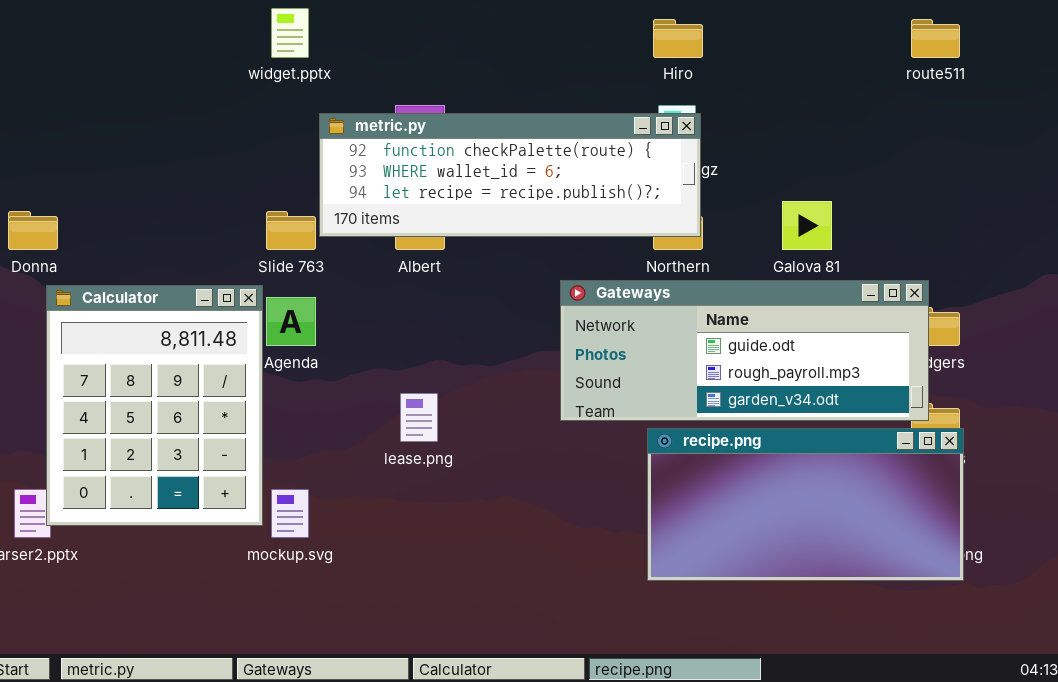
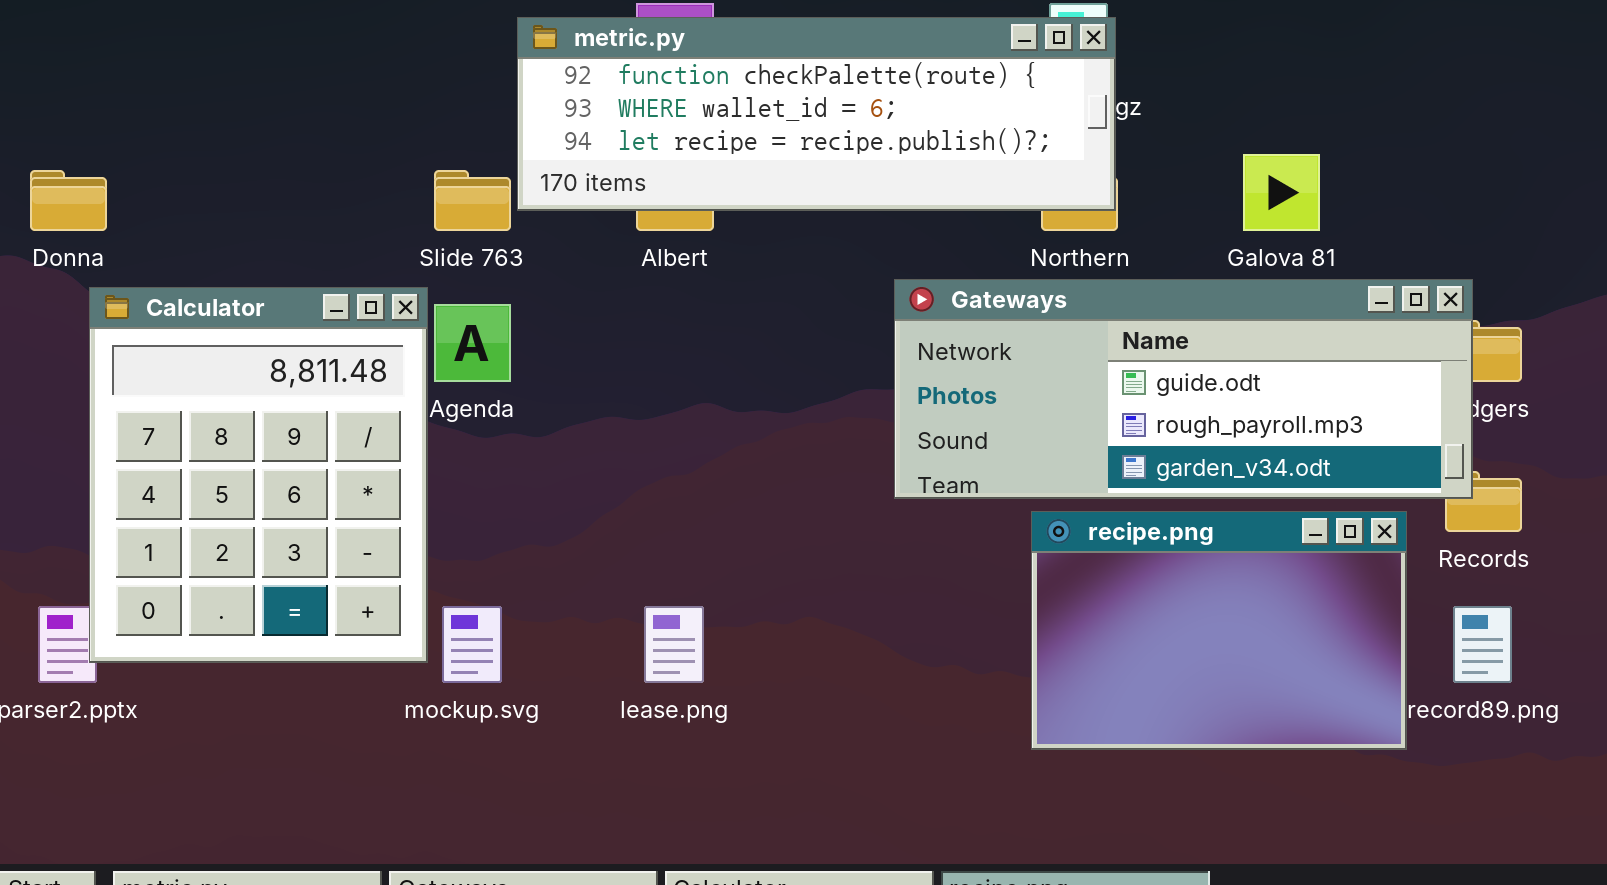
lease.png: [400,393,438,442] -> [644,606,704,683], moved
recipe.png: [647,428,964,581] -> [1031,511,1407,750], resized

